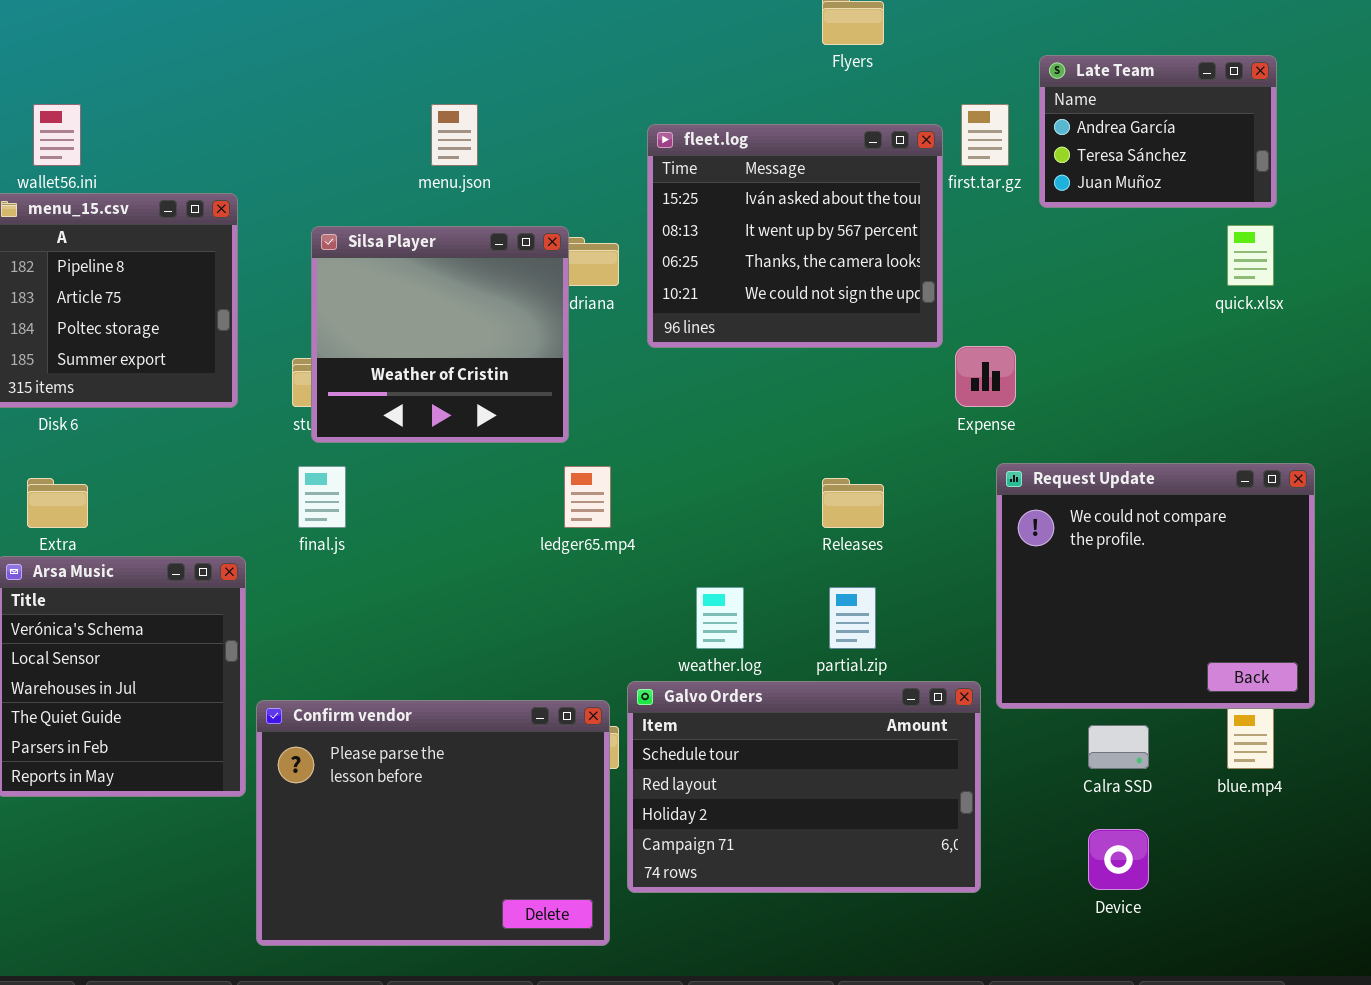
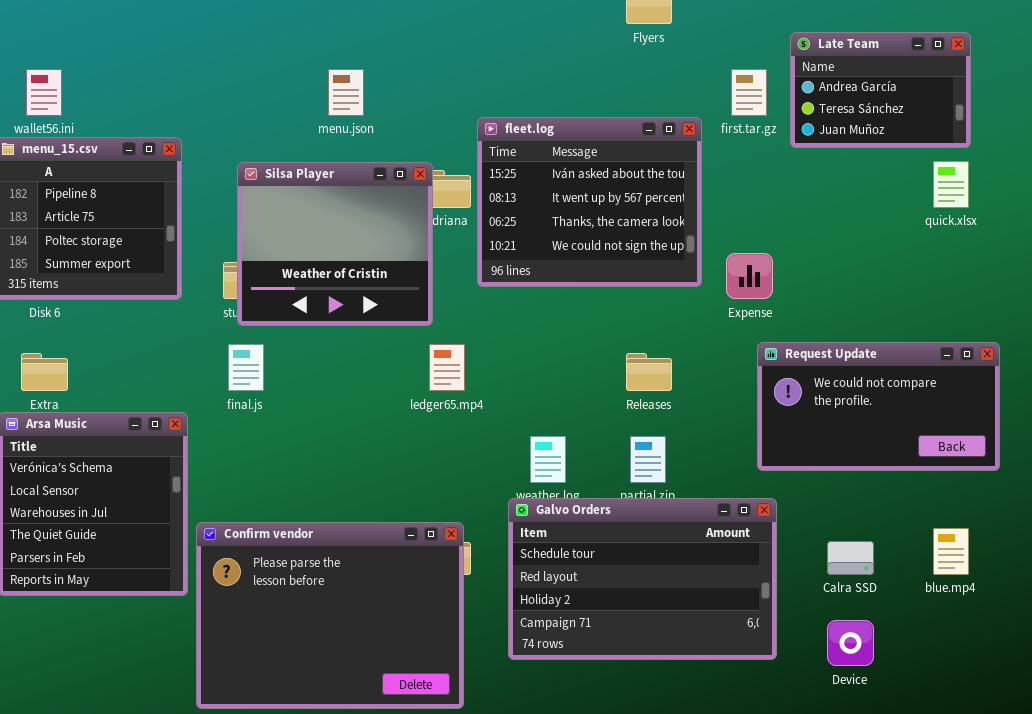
fleet.log: [647,124,943,348] -> [477,117,702,287], moved
Request Update: [996,463,1315,709] -> [757,342,1000,471], resized
Galvo Orders: [627,681,981,893] -> [508,498,777,660], moved

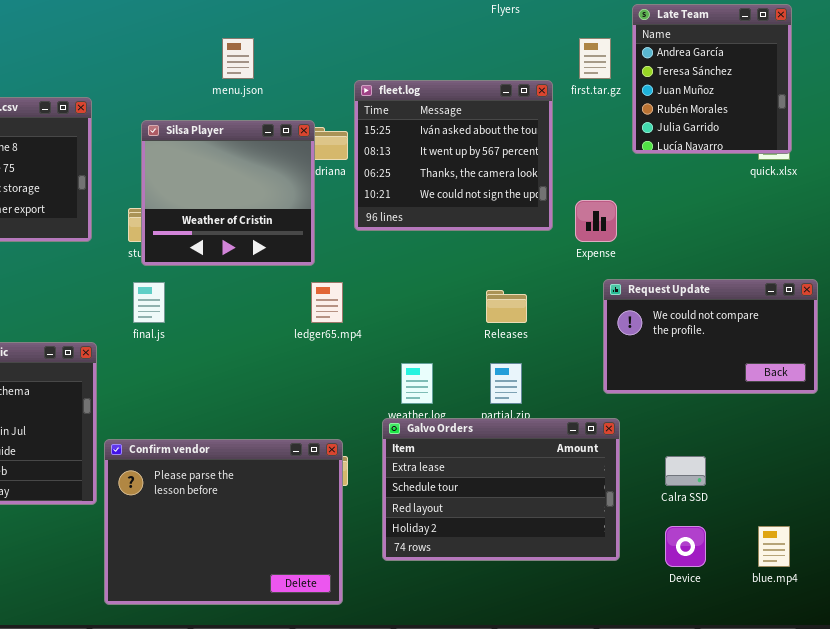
Late Team: [790,32,971,148] -> [632,4,792,154], resized
Galvo Orders: [508,498,777,660] -> [382,418,620,561], scrolled up 1 row
blue.mp4: [933,528,969,575] -> [758,526,790,567], moved

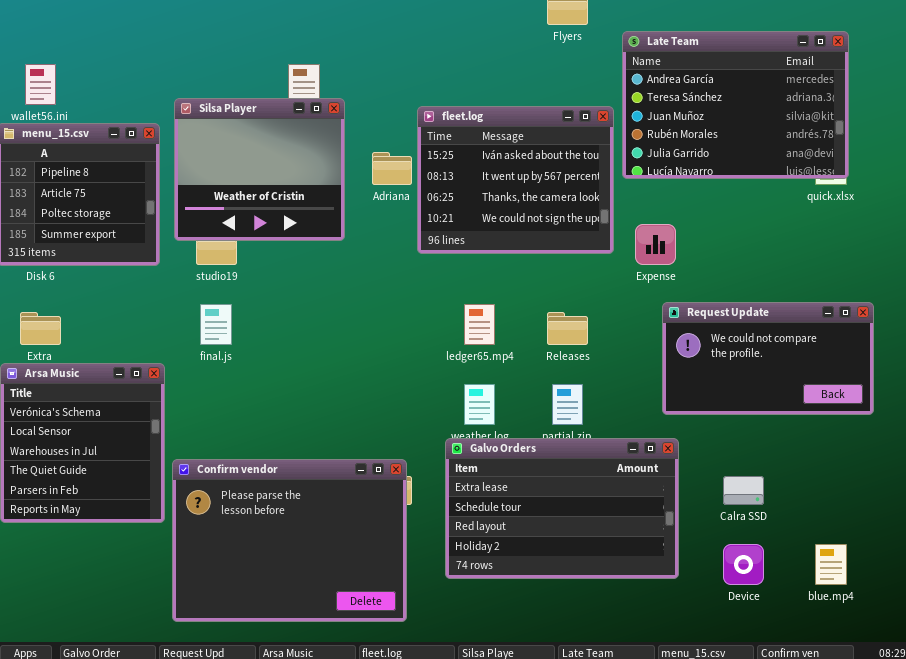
Late Team: [632,4,792,154] -> [622,31,849,179], resized
Silsa Player: [141,120,315,266] -> [174,98,345,241], moved
ledger65.mp4: [311,282,343,323] -> [464,304,495,345], moved

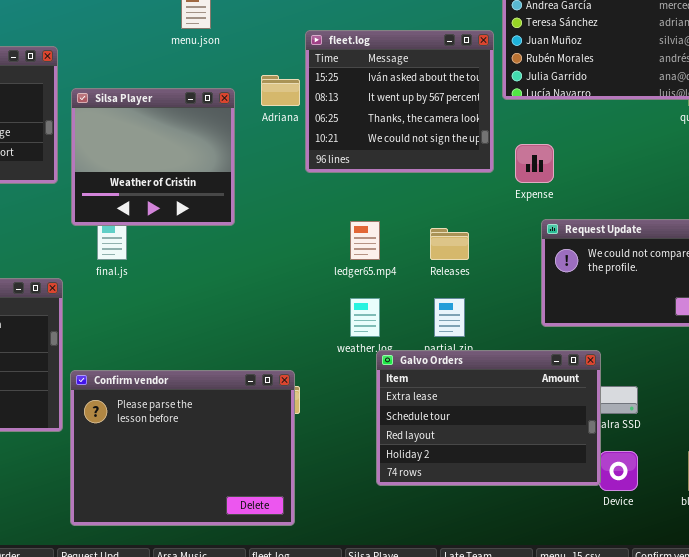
Silsa Player: [174,98,345,241] -> [71,88,235,226], moved
Galvo Orders: [445,438,679,579] -> [376,350,601,486], moved

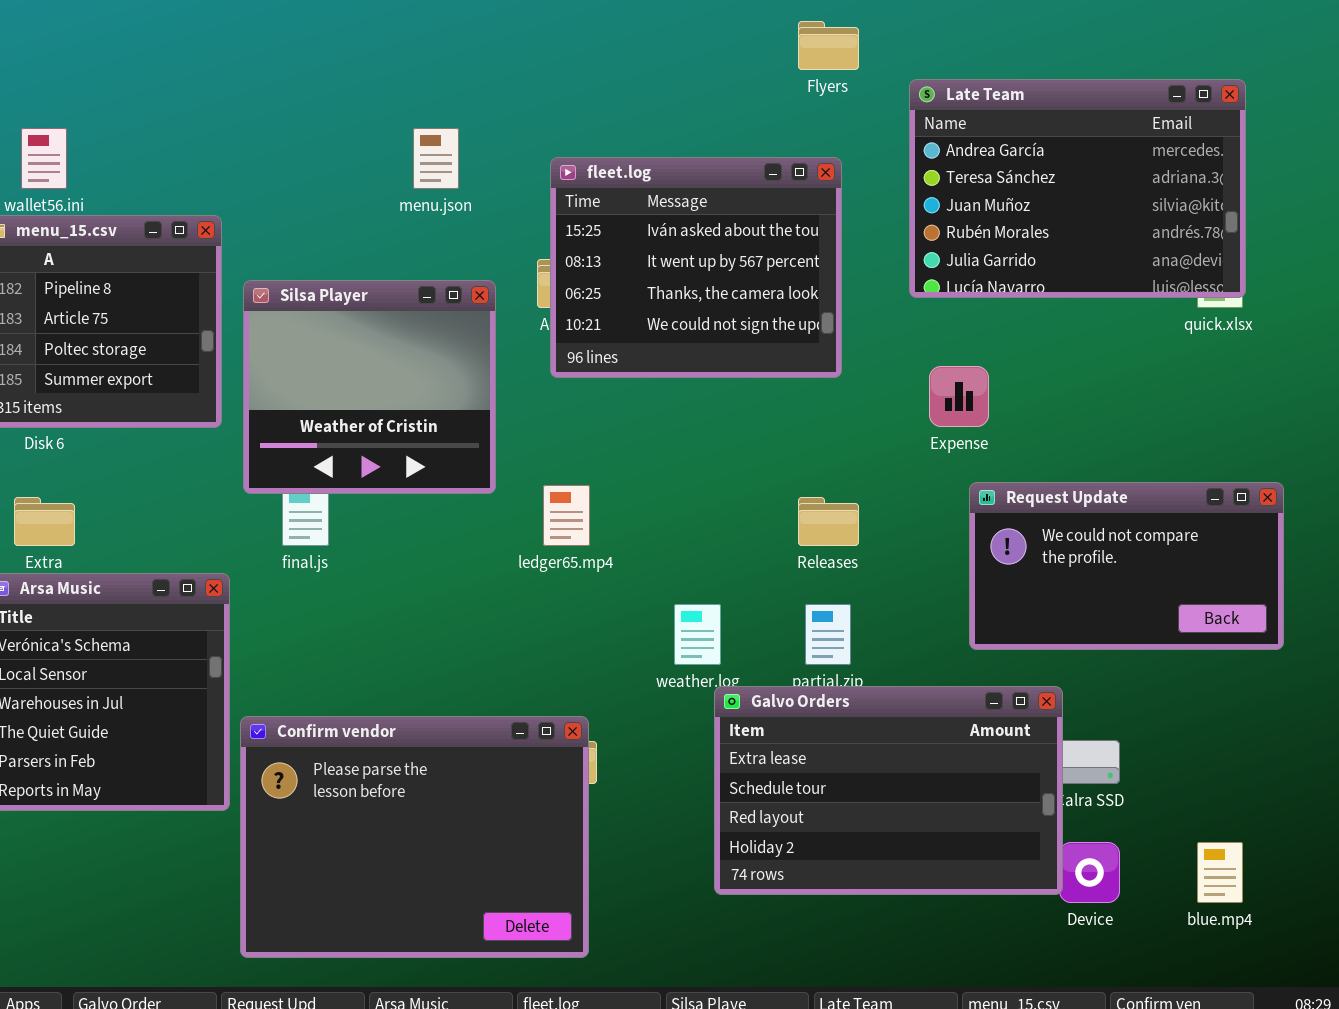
fleet.log: [305,30,494,173] -> [550,157,842,378], moved
ledger65.mp4: [350,221,380,260] -> [543,485,590,546], moved

